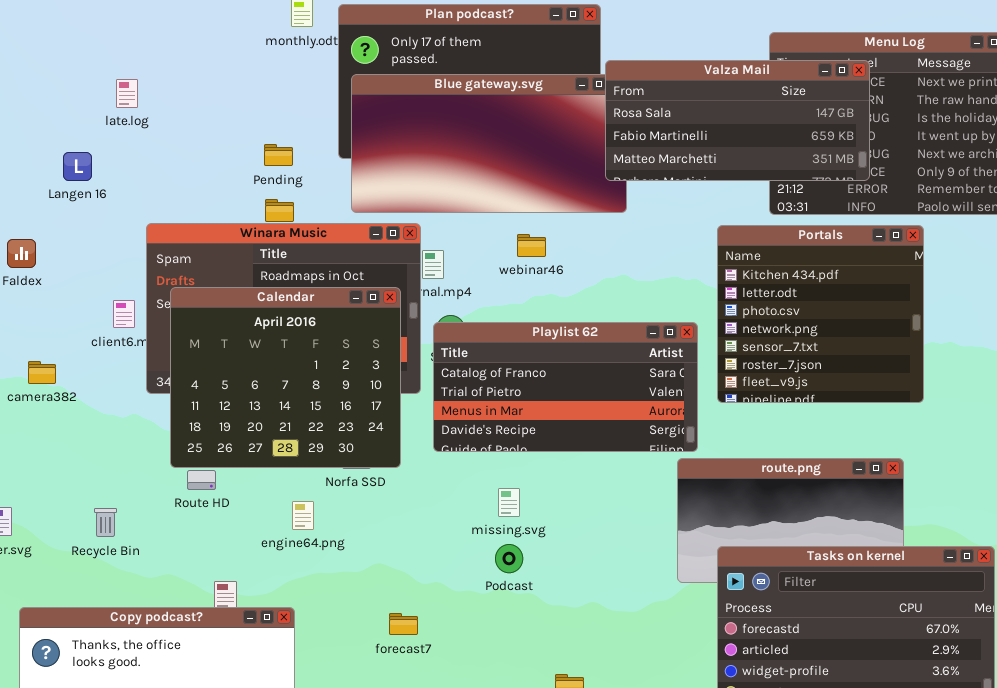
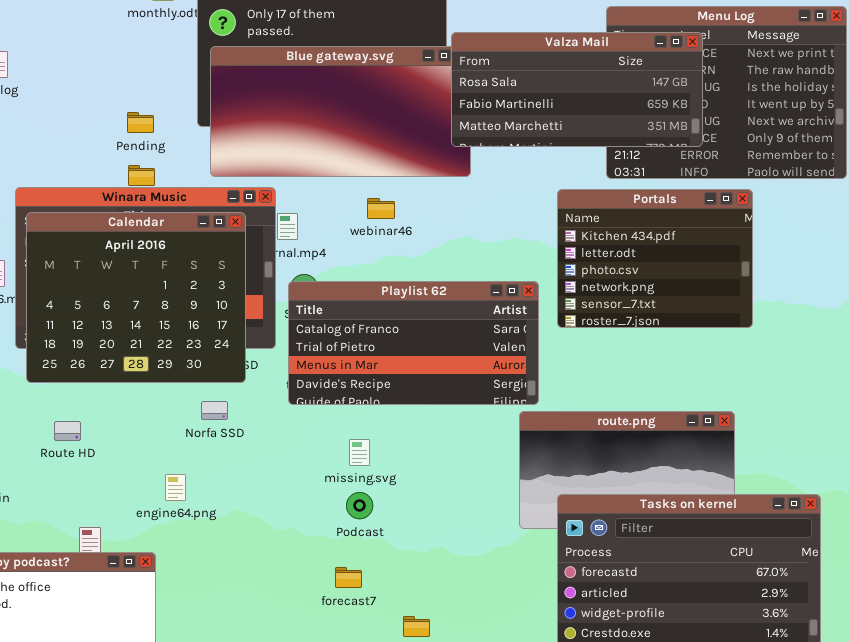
Portals: [717,225,924,403] -> [557,189,753,328], resized
Calendar: [170,287,401,468] -> [26,212,246,383], moved
engine64.png: [292,501,314,530] -> [165,474,186,501], moved
forecast7: [389,613,418,635] -> [335,567,362,588], moved

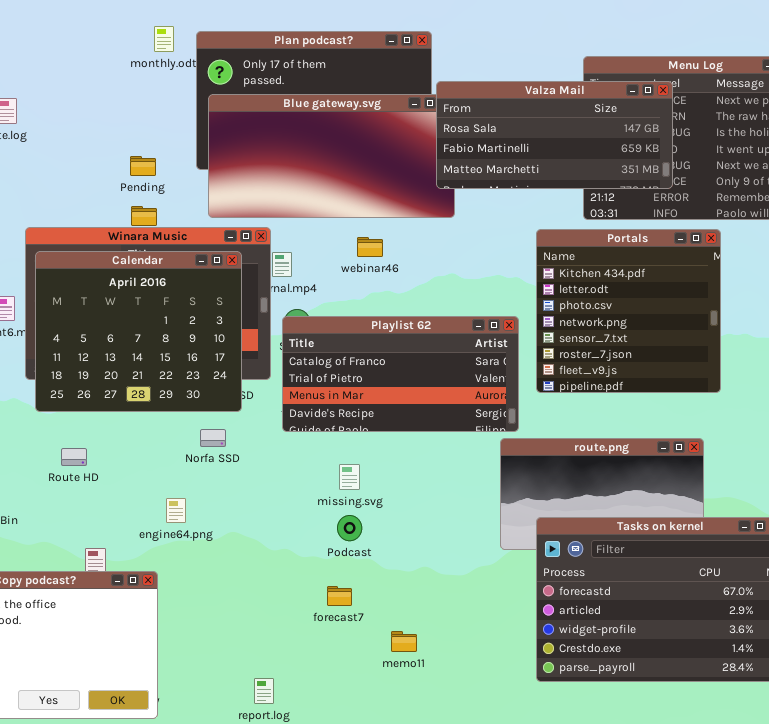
Portals: [557,189,753,328] -> [536,229,721,393], resized

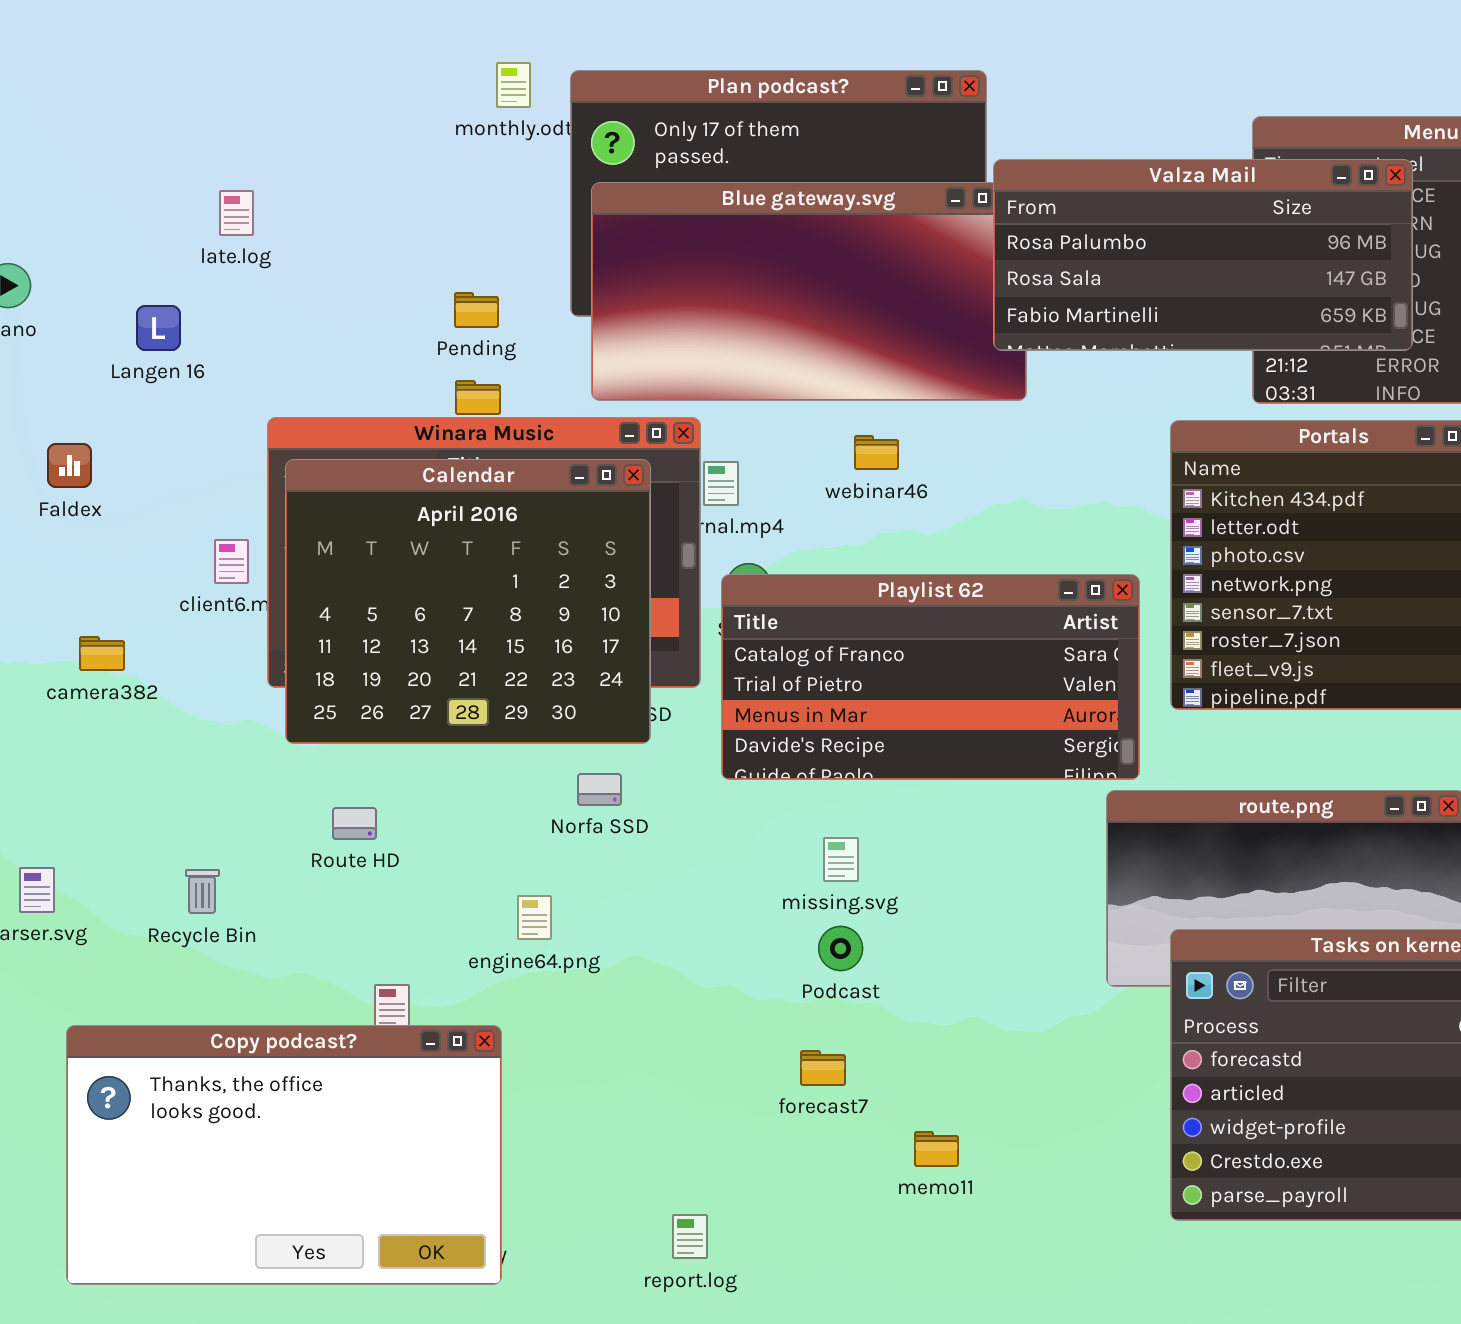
Valza Mail: [436,81,673,189] -> [993,159,1413,351], scrolled up 1 row

